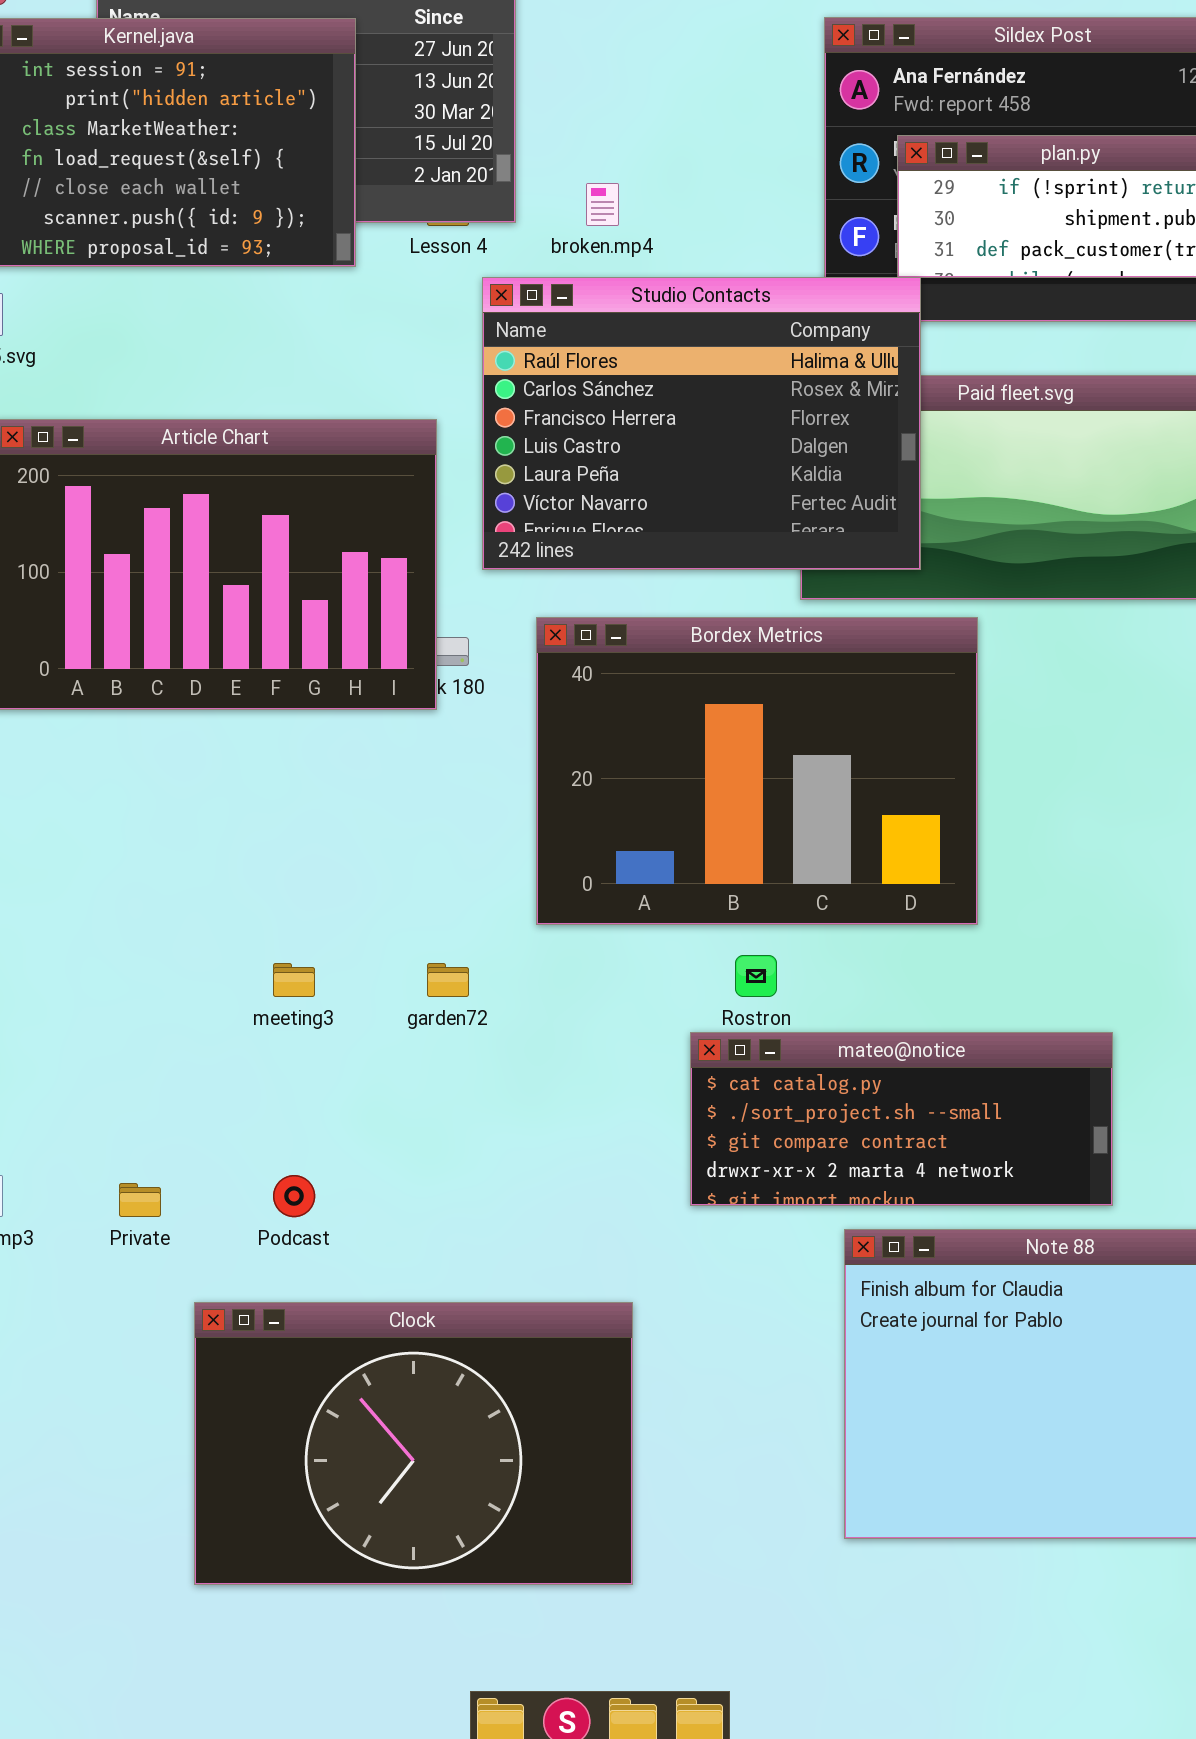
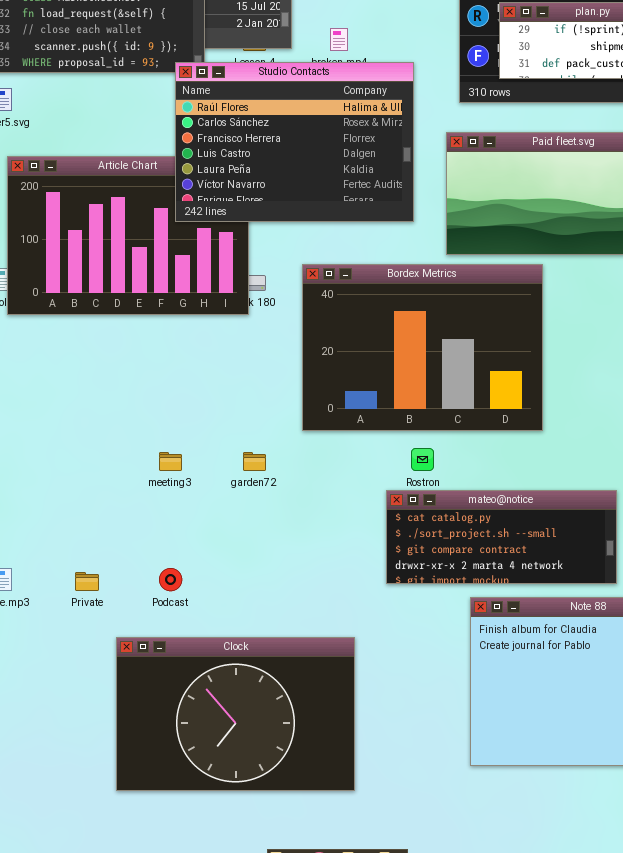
Studio Contacts: [482,277,921,570] -> [175,62,414,222], moved

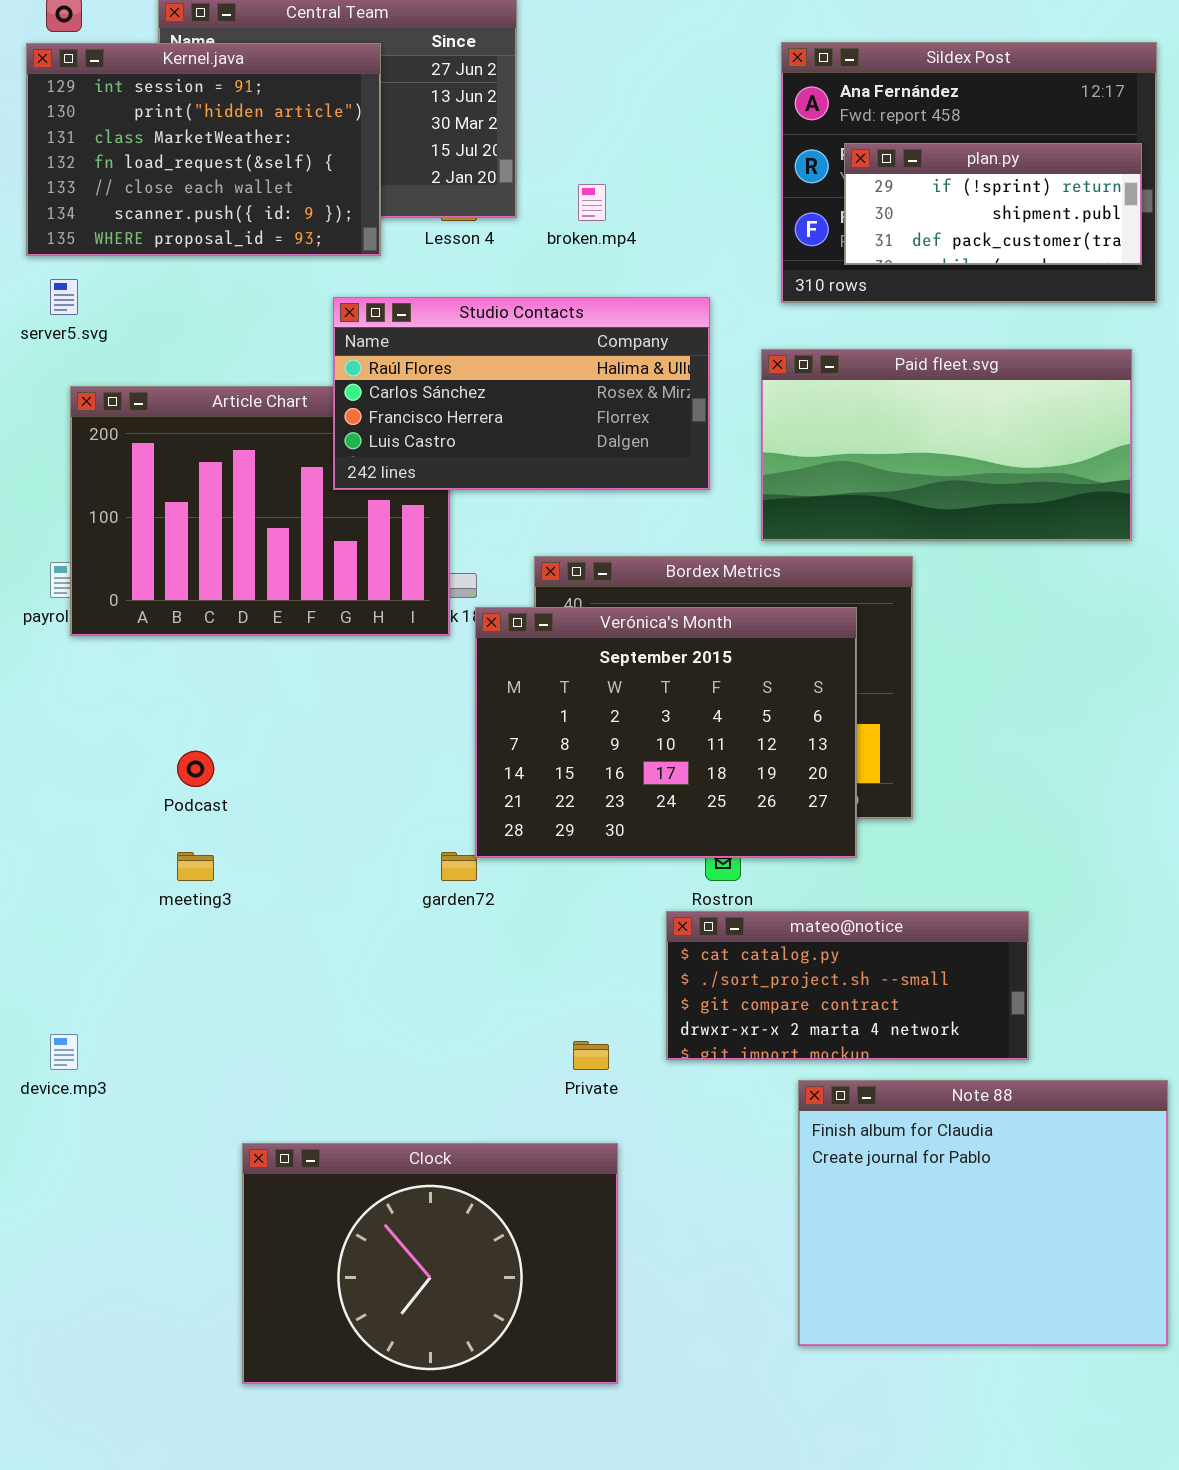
Studio Contacts: [175,62,414,222] -> [333,297,710,490], resized
Verónica's Month: none -> [475,607,857,858], opened
meeting3: [159,452,182,471] -> [177,852,214,881], moved
Podcast: [159,568,182,591] -> [177,751,214,787], moved
Private: [75,572,99,591] -> [573,1041,609,1070], moved

